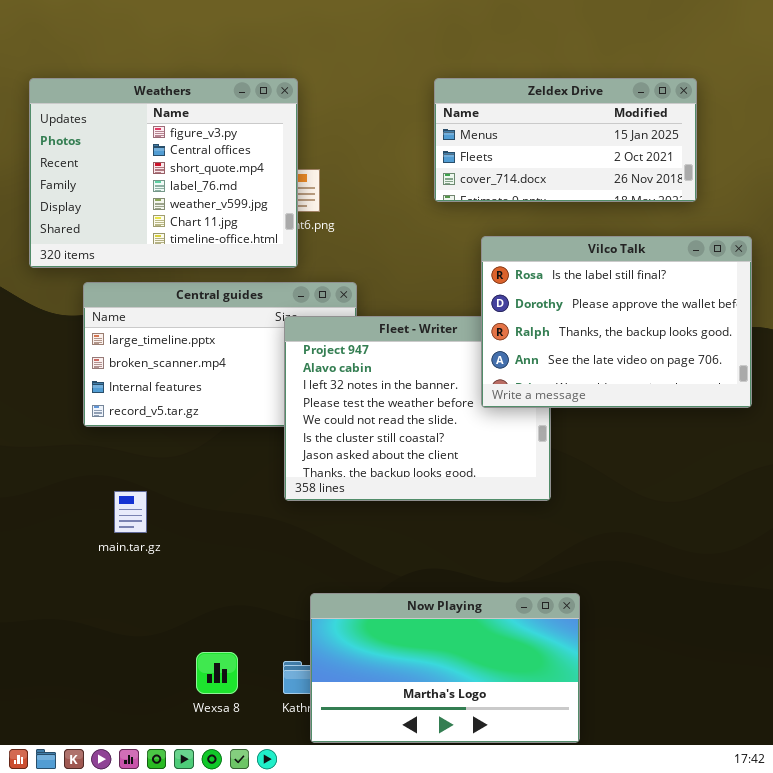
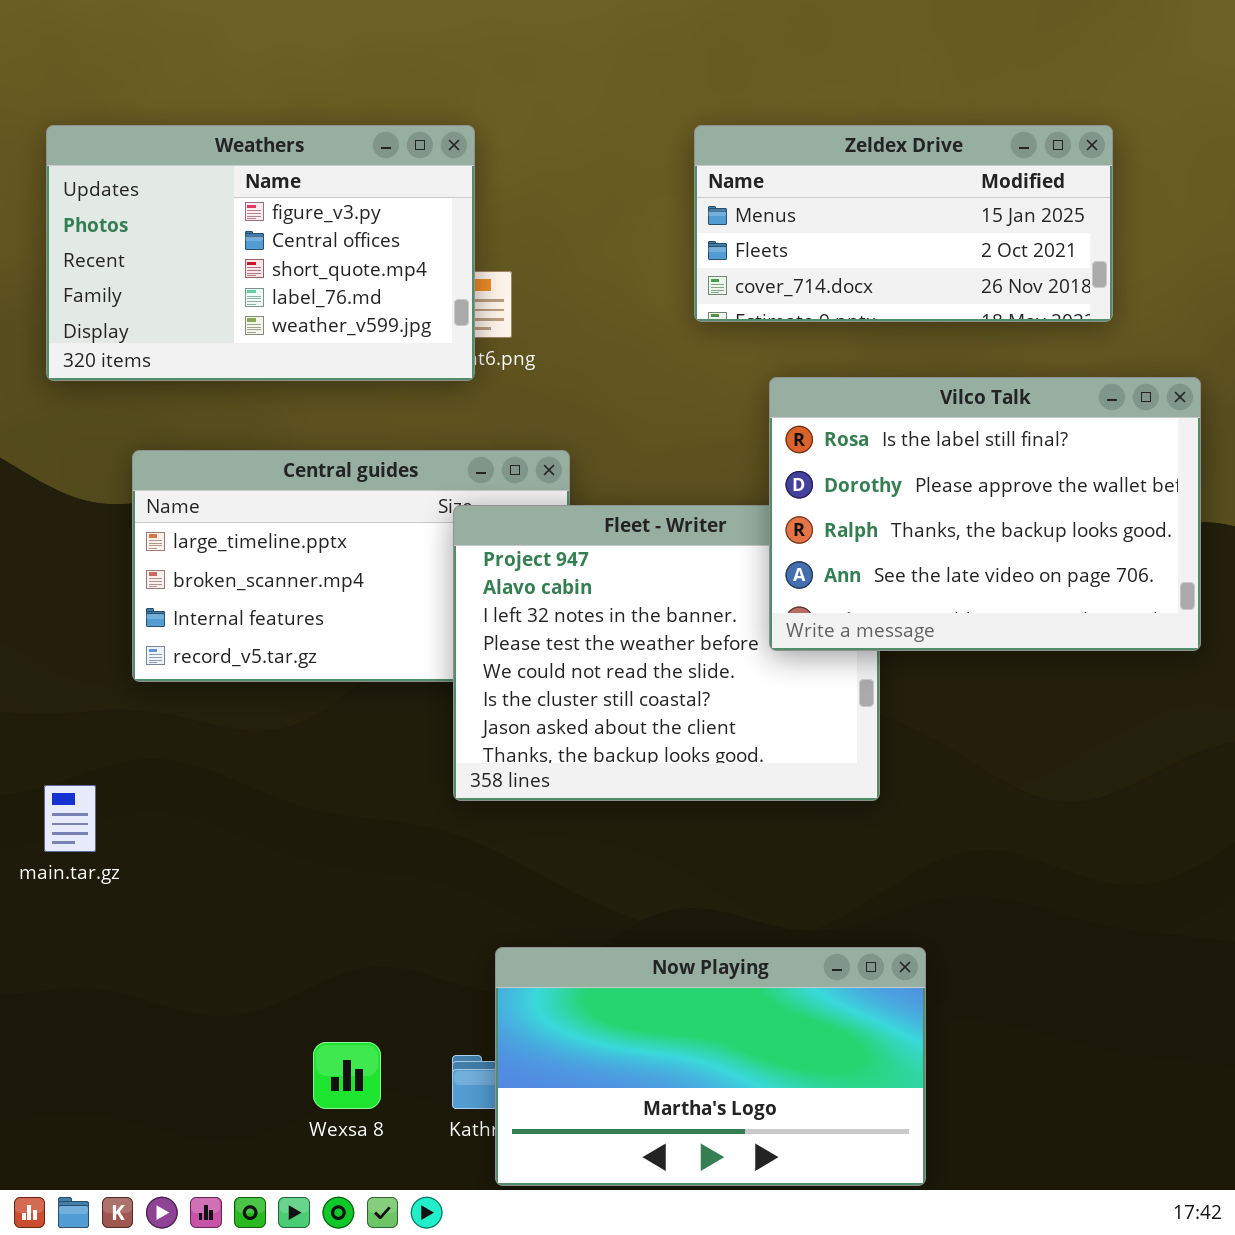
Weathers: [29,78,298,268] -> [46,125,475,381], resized
main.tar.gz: [114,491,147,533] -> [44,785,96,852], moved

